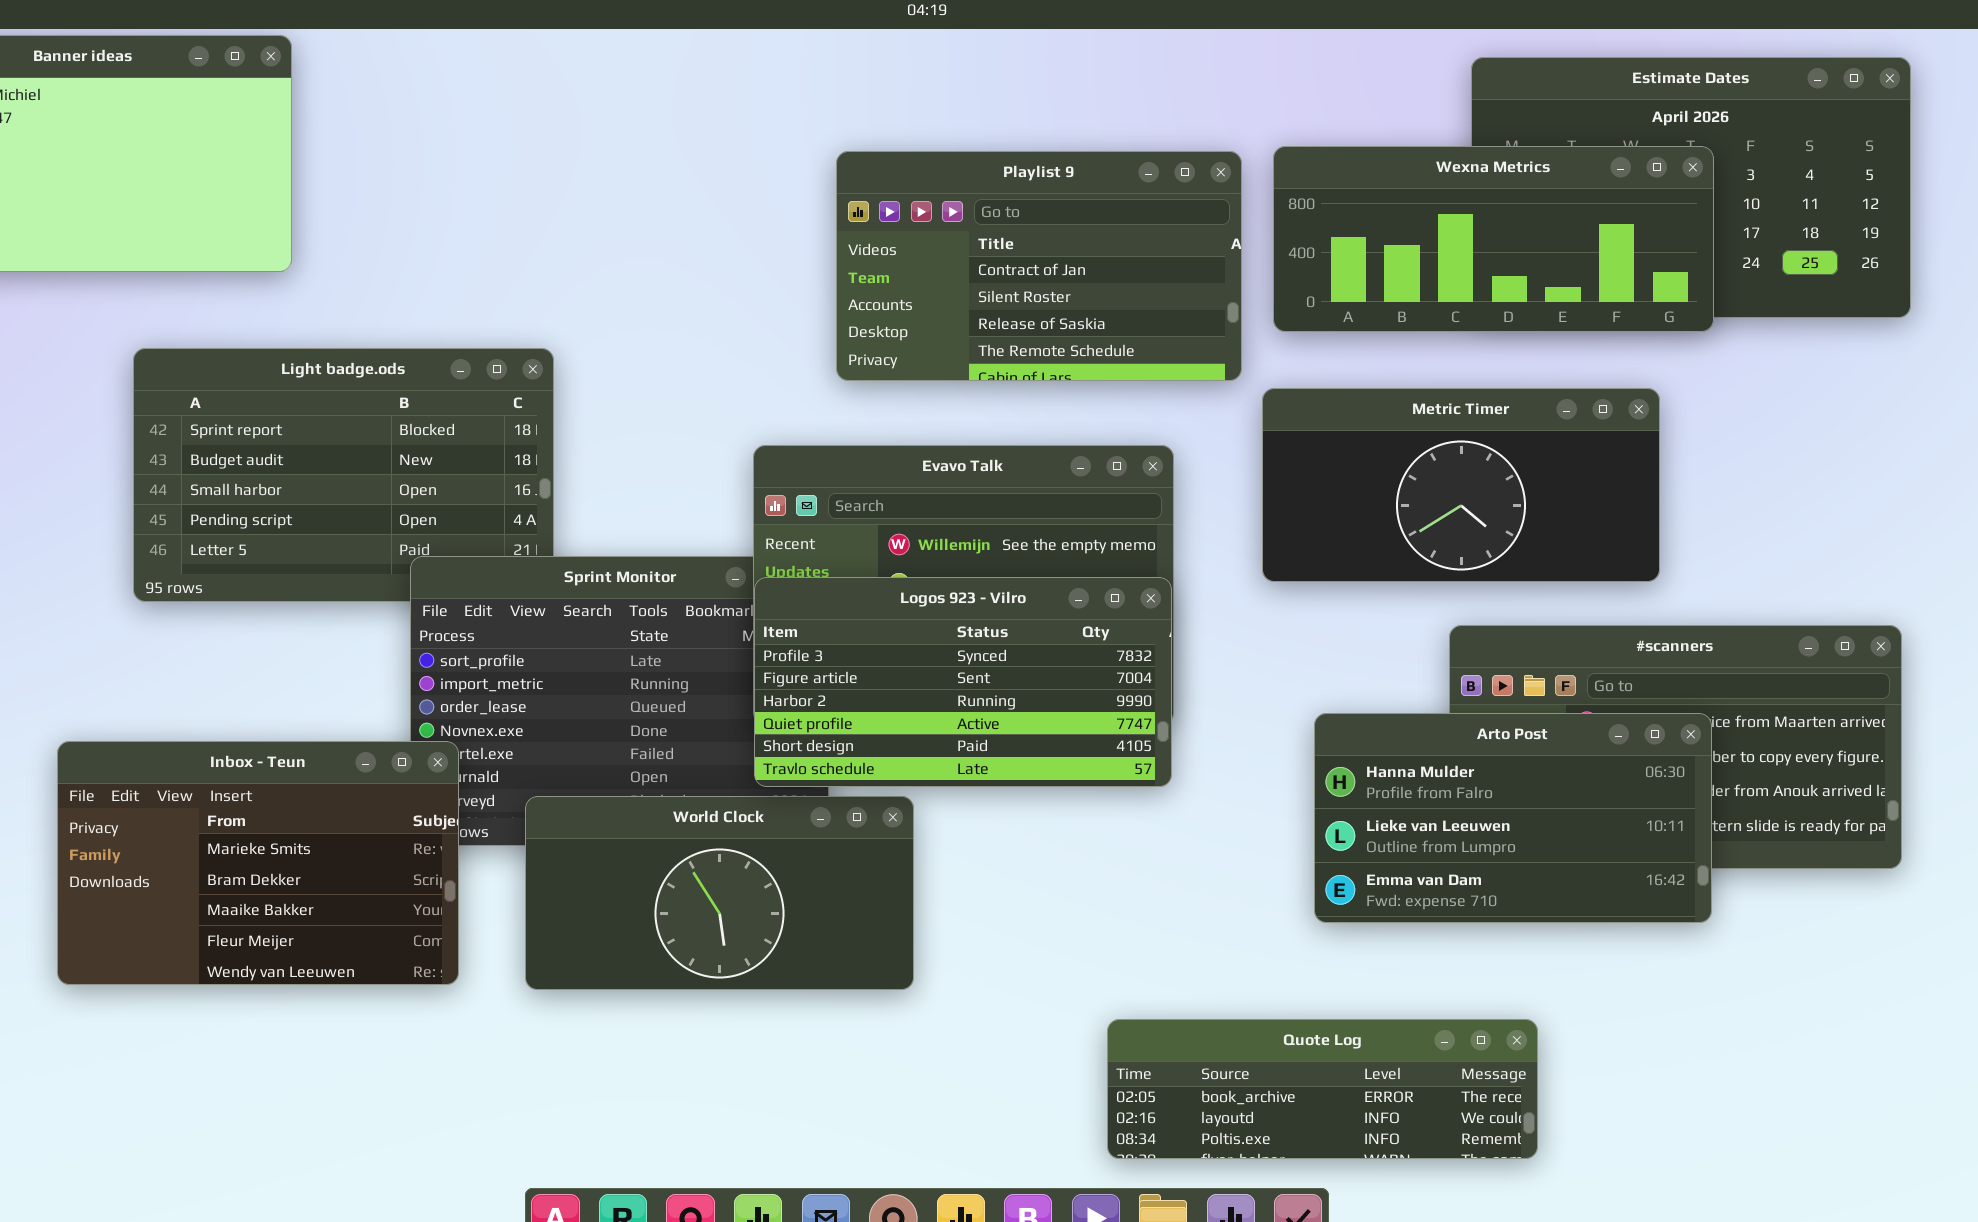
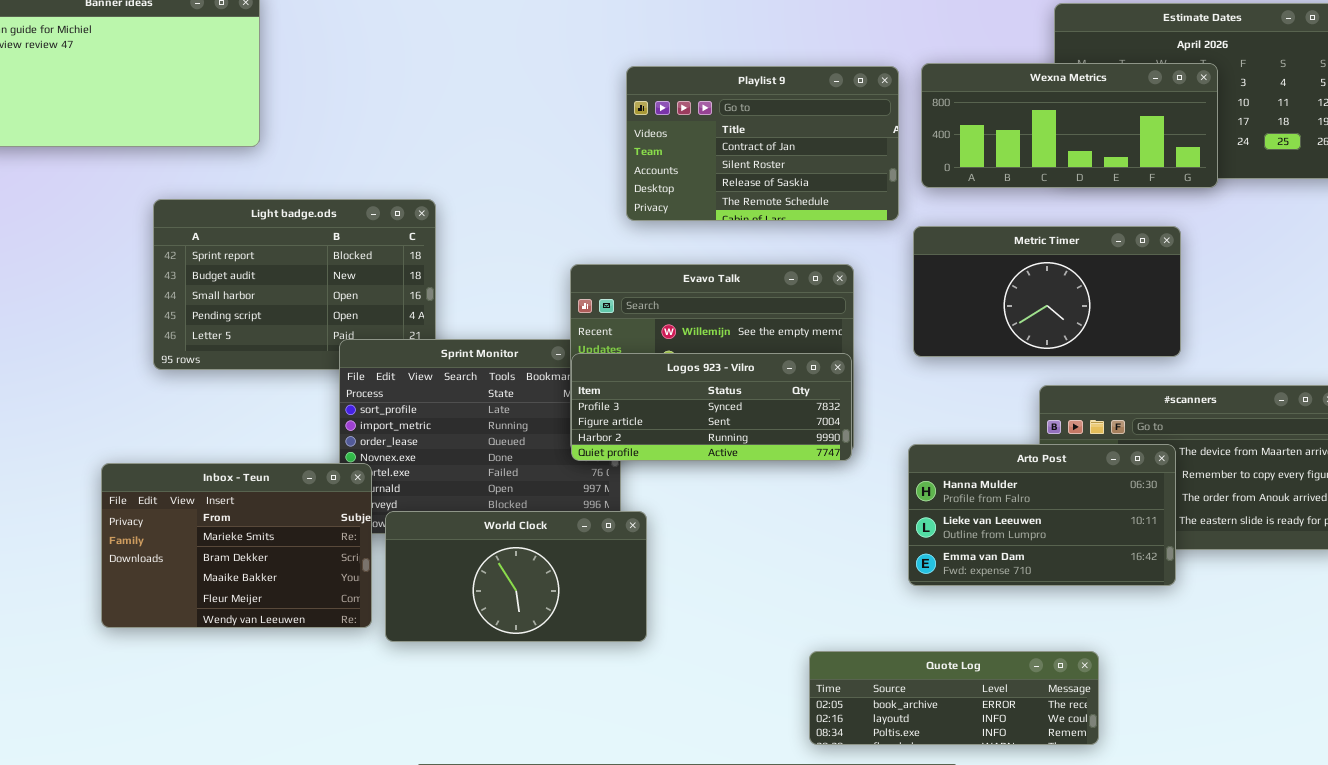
Logos 923 - Vilro: [754,577,1172,787] -> [571,353,852,461], resized
Arto Post: [1314,713,1712,923] -> [908,444,1176,586], moved
World Clock: [525,796,914,990] -> [385,511,647,642], moved

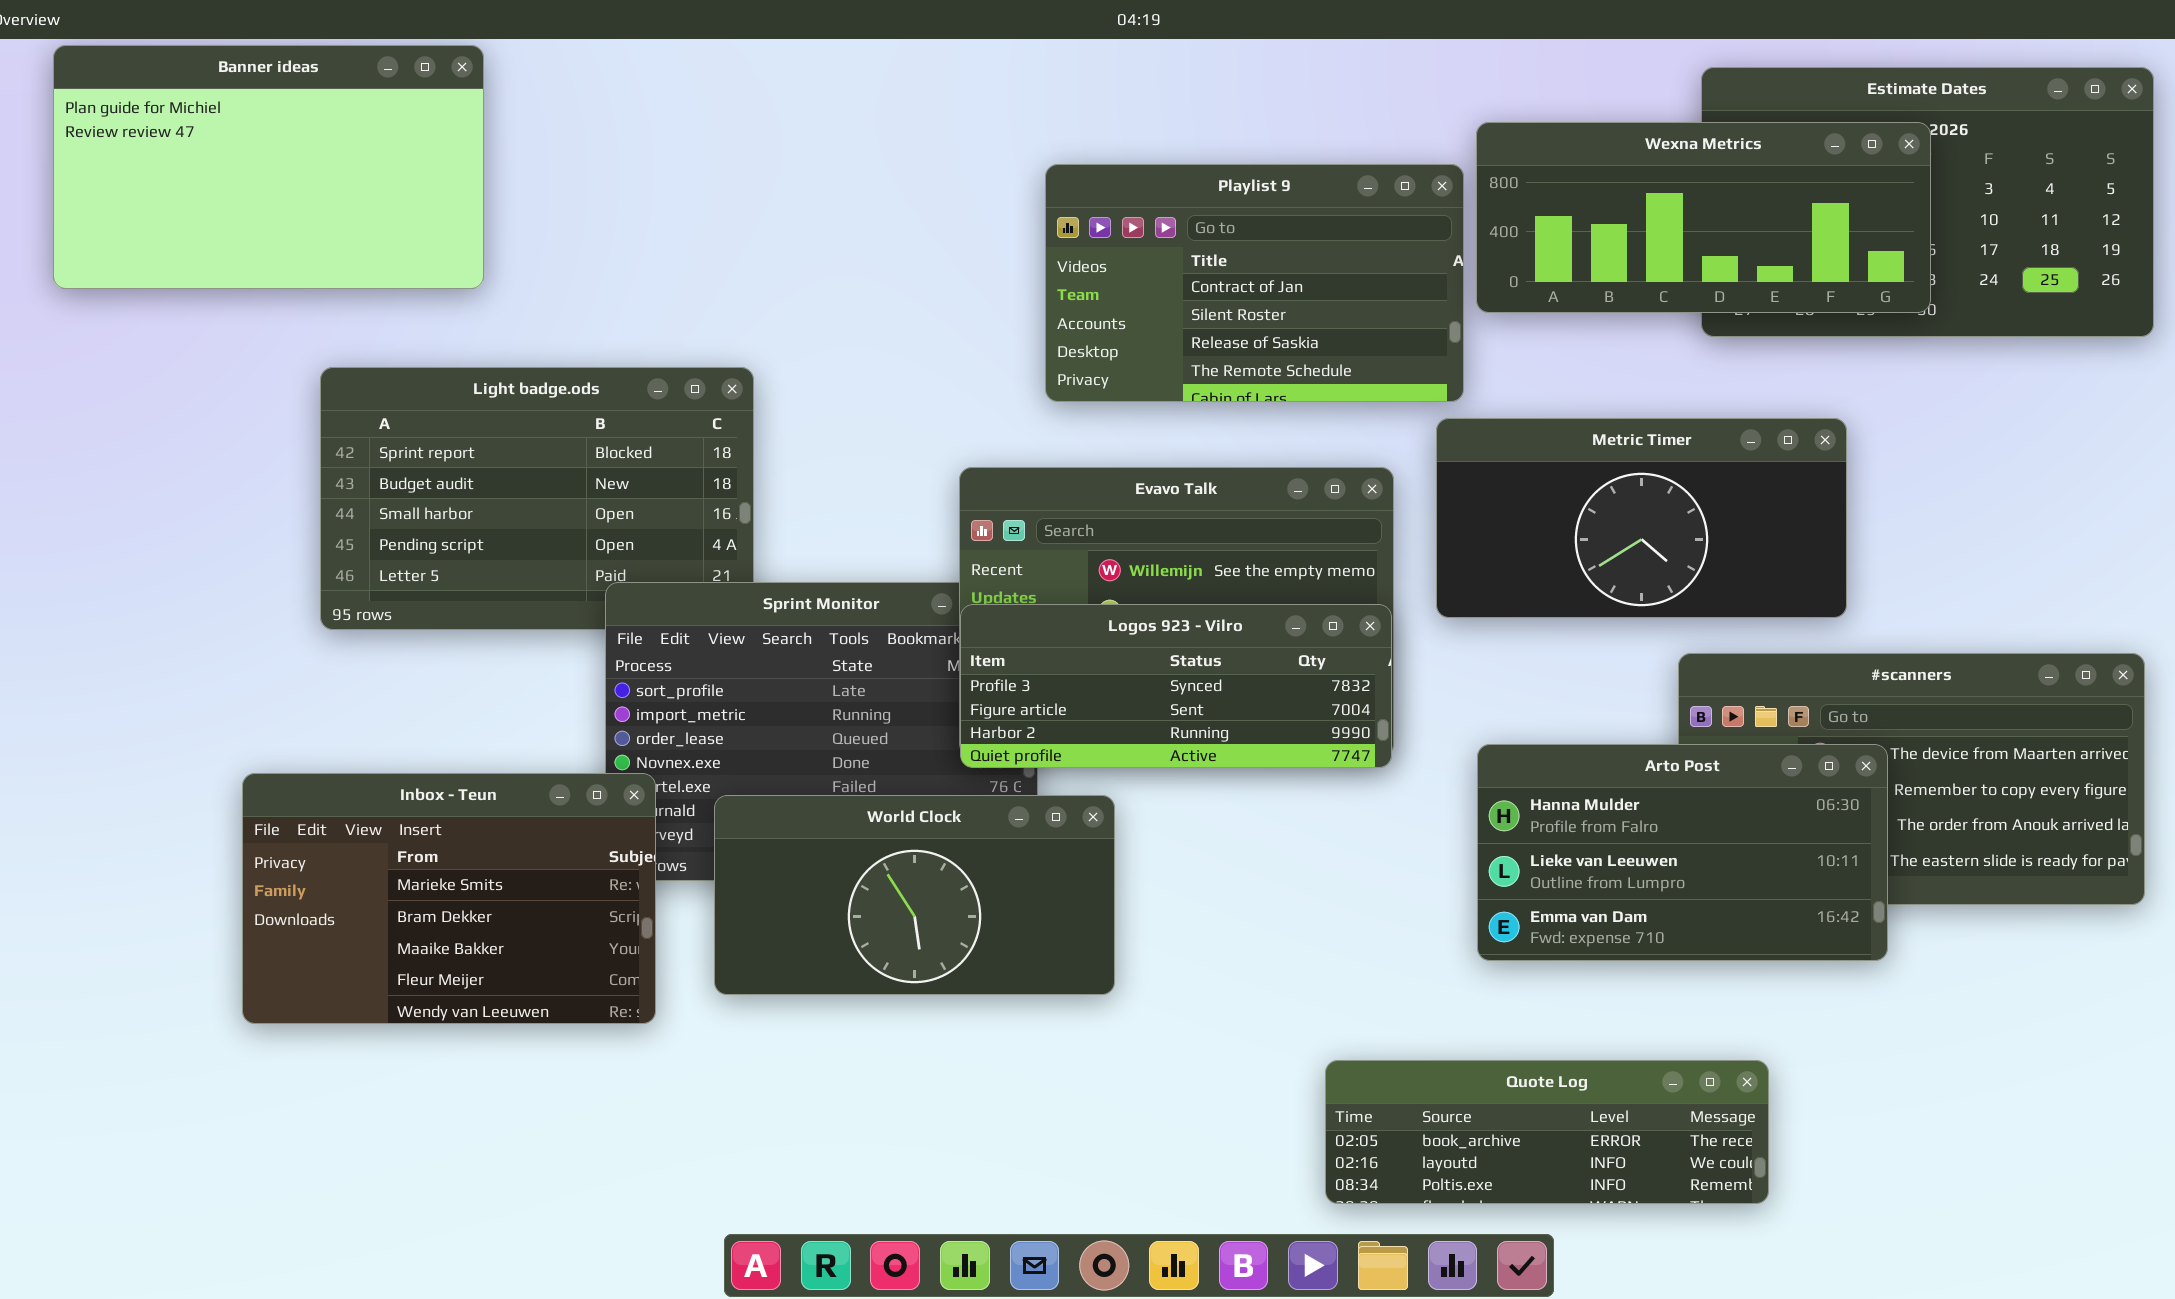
Wexna Metrics: [921,63,1218,188] -> [1476,122,1931,313], moved
Metric Timer: [913,226,1181,357] -> [1436,418,1847,618], moved
World Clock: [385,511,647,642] -> [714,795,1115,995], moved

